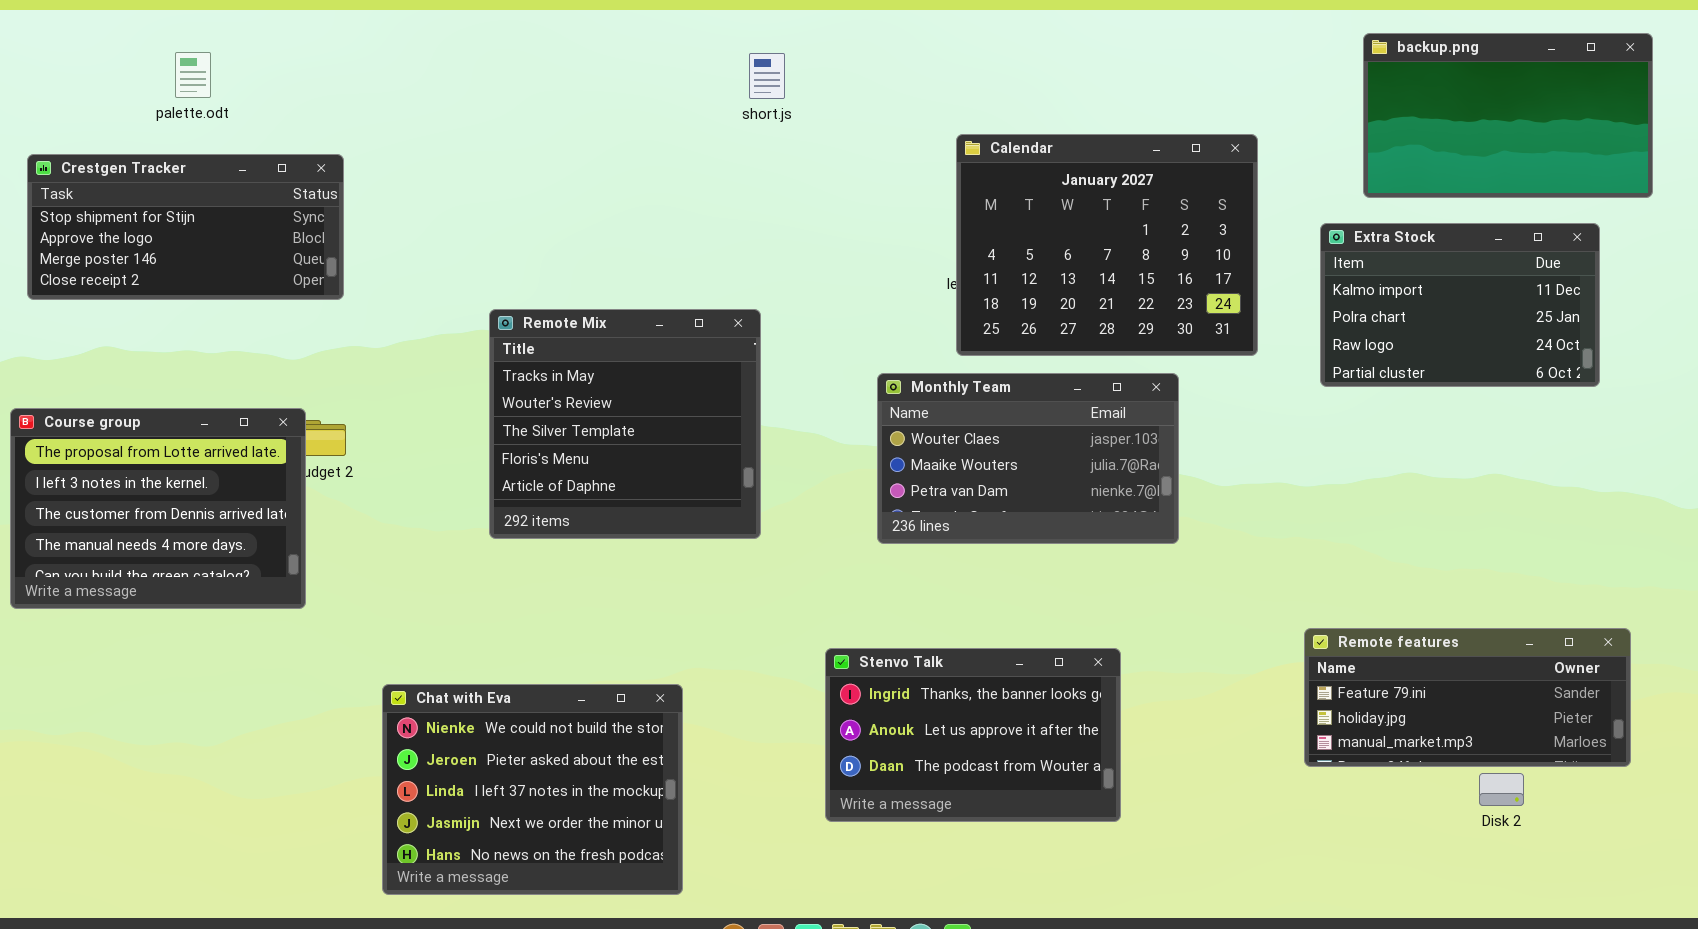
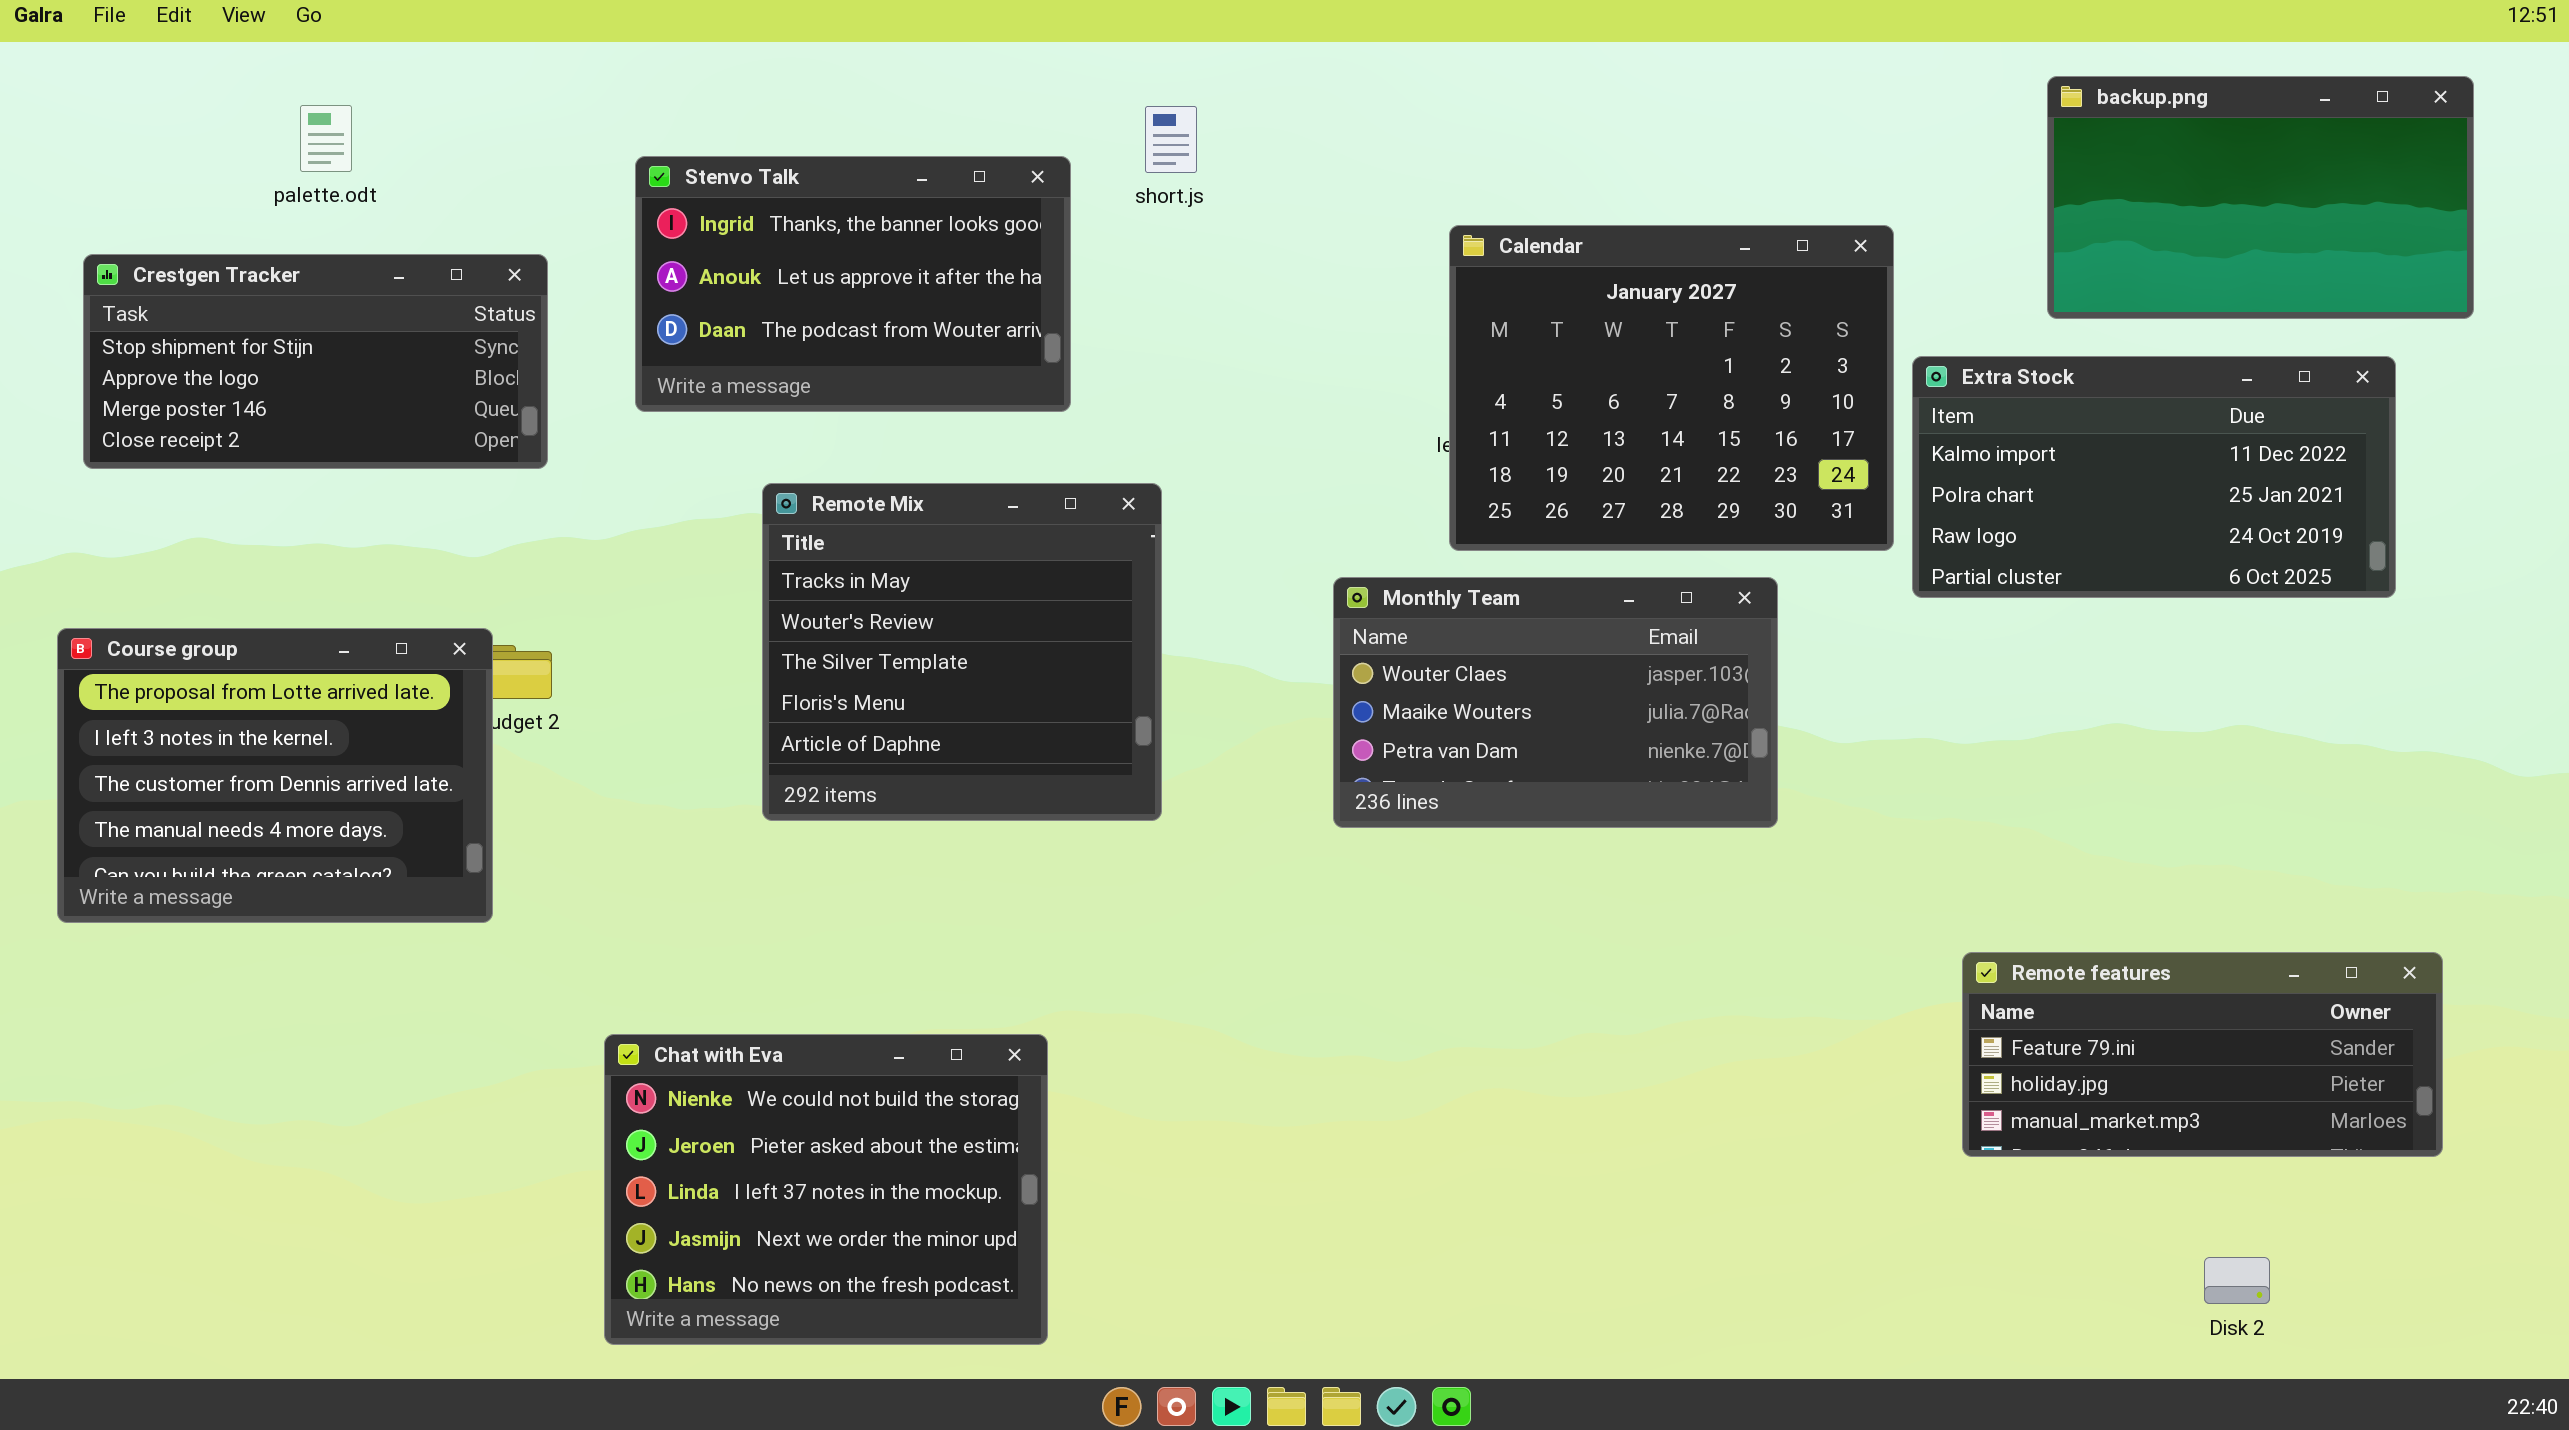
Extra Stock: [1320,223,1600,387] -> [1912,356,2396,598], resized
Stenvo Talk: [825,648,1121,822] -> [635,156,1071,412], moved
Disk 2: [1479,773,1524,806] -> [2204,1257,2270,1304], moved

